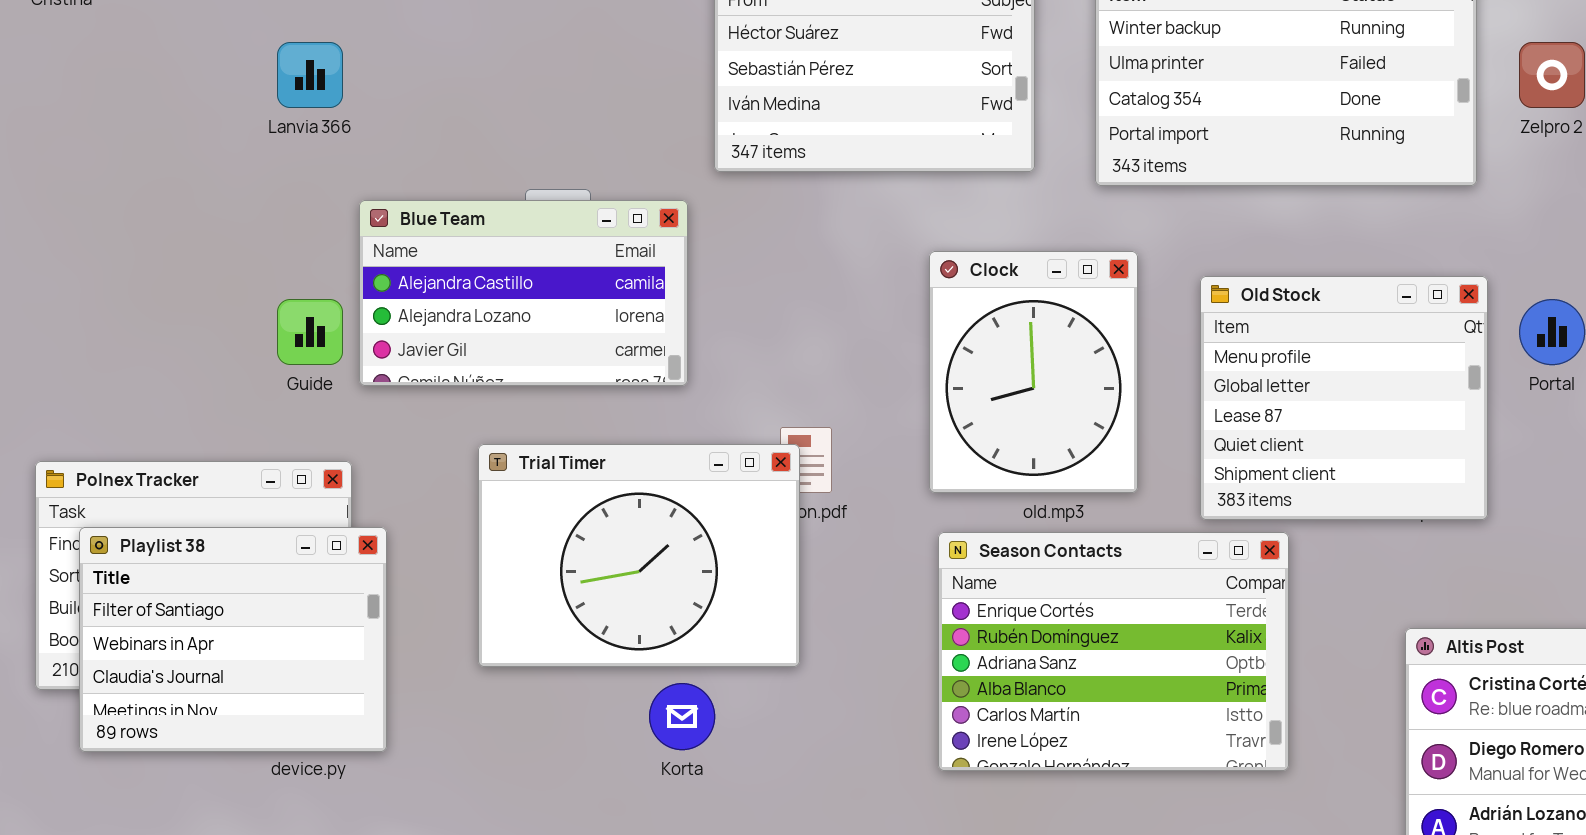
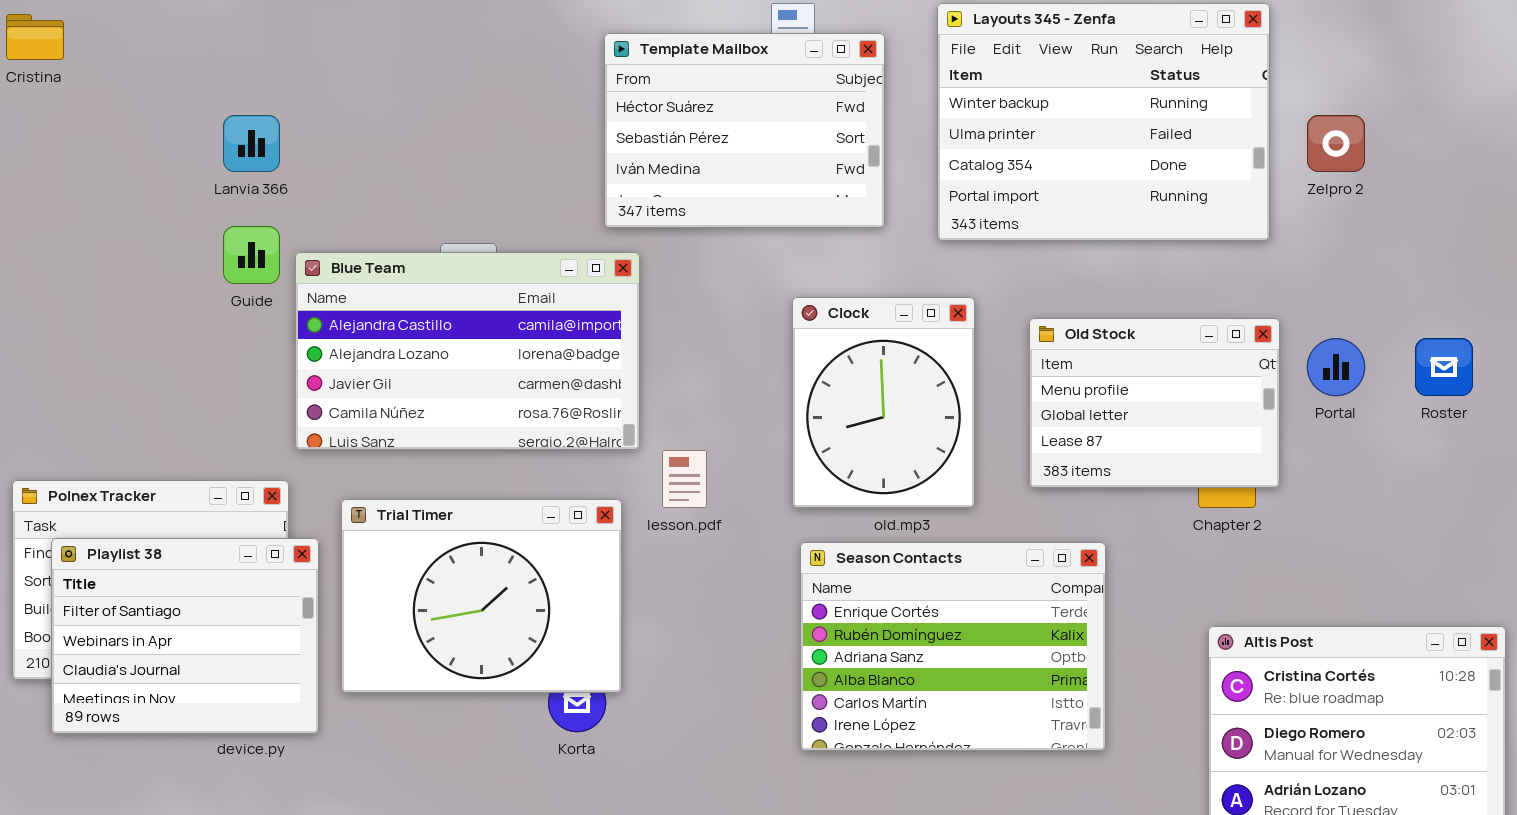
Blue Team: [359,200,688,386] -> [295,252,640,450], resized
Old Stock: [1200,276,1488,520] -> [1029,318,1280,488], resized
Guide: [277,299,343,365] -> [223,226,280,284], moved
Trial Timer: [478,444,800,667] -> [341,499,622,693], moved

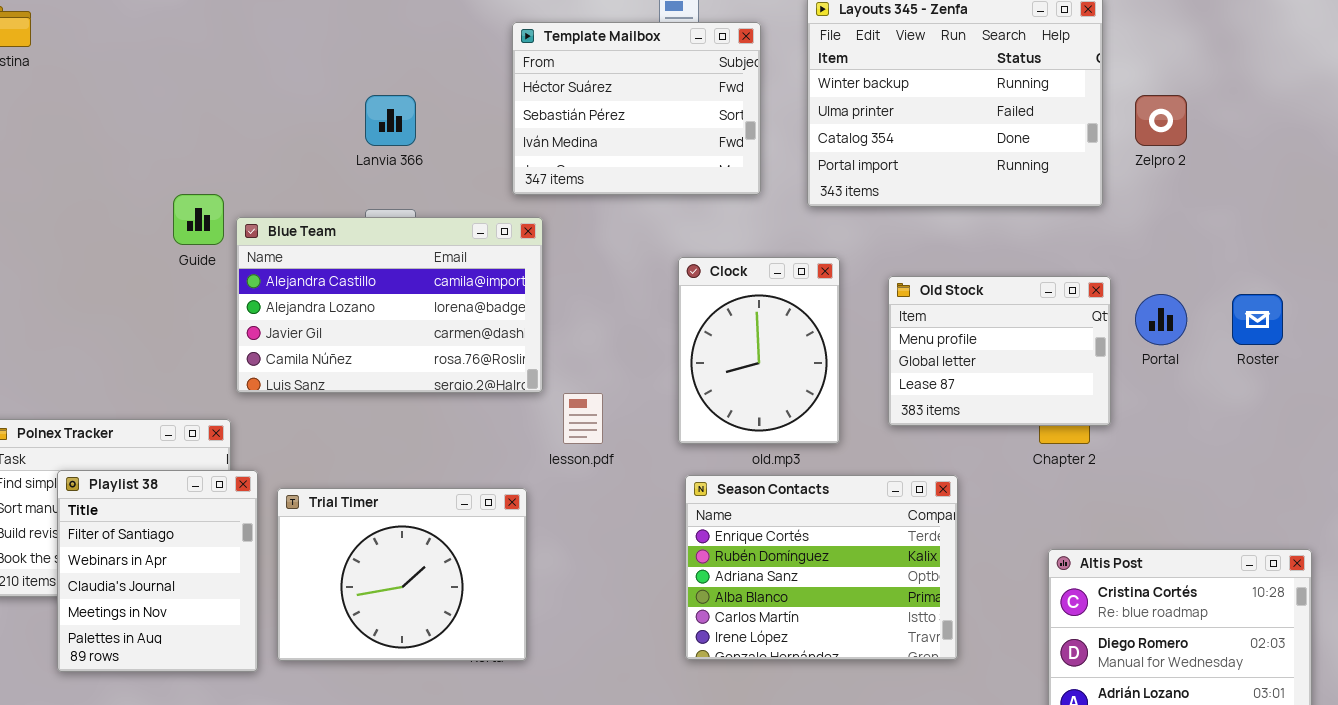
Lanvia 366: [223,115,280,172] -> [365,95,416,146], moved
Trial Timer: [341,499,622,693] -> [277,488,527,661], moved
Playlist 38: [51,538,319,734] -> [57,470,258,672], resized

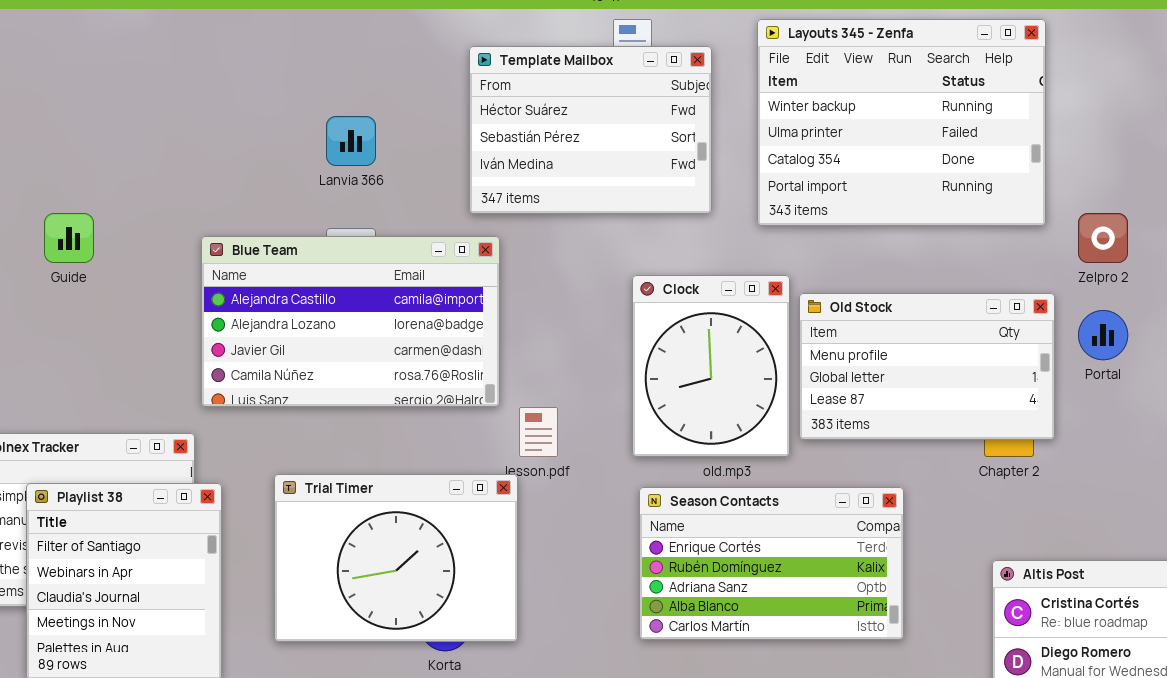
Zelpro 2: [1135,95,1187,146] -> [1078,213,1128,263], moved
Guide: [173,194,224,245] -> [44,213,94,263], moved
Old Stock: [888,276,1111,426] -> [799,293,1055,440], resized
Season Contacts: [685,475,958,660] -> [639,487,904,640], resized
Trial Timer: [277,488,527,661] -> [274,474,518,642], moved

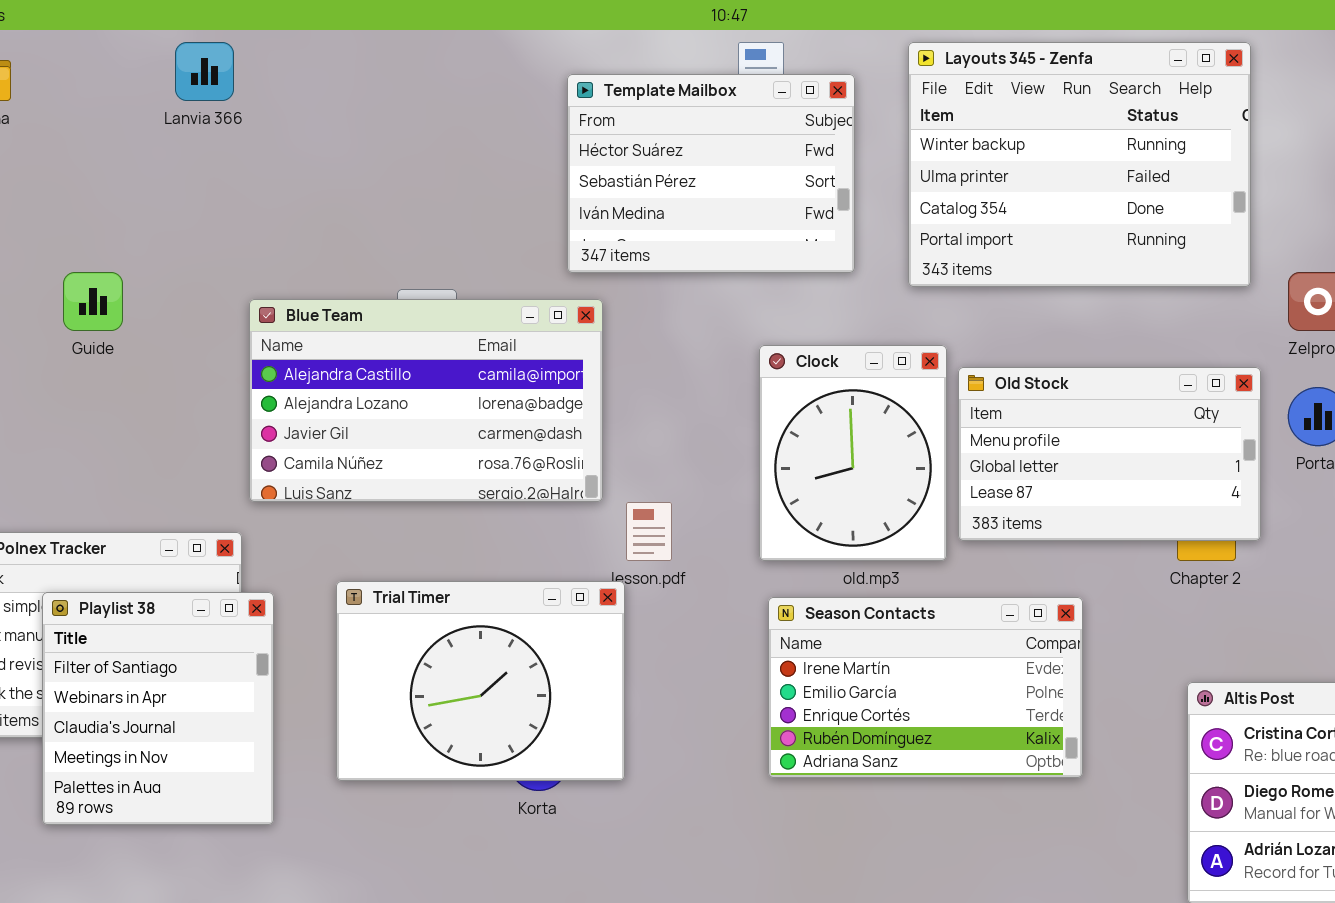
Lanvia 366: [326,116,376,166] -> [175,42,234,101], moved
Season Contacts: [639,487,904,640] -> [768,597,1083,778], scrolled up 2 rows

